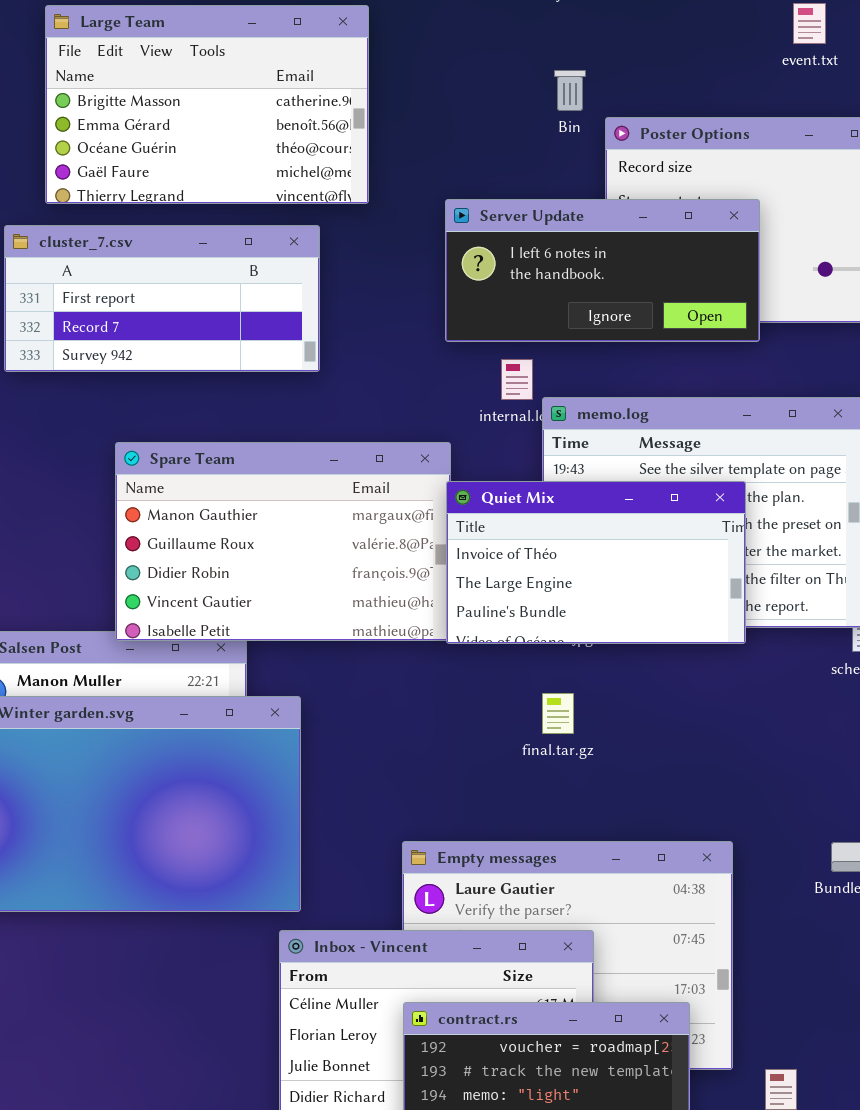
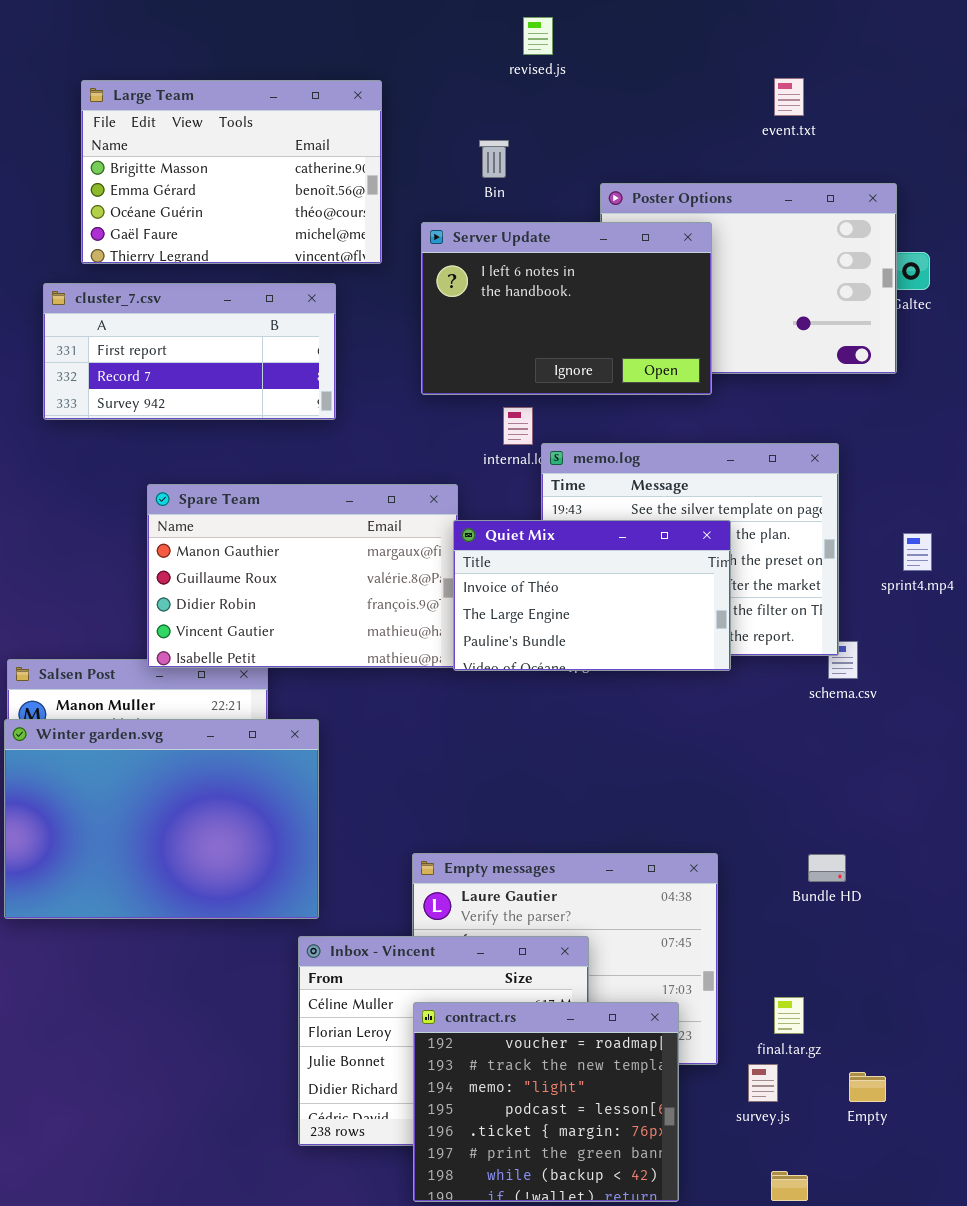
Bin: [554,70,586,111] -> [479,140,509,178], moved
Server Update: [445,199,760,342] -> [421,222,712,395], moved, resized
final.tar.gz: [542,693,574,734] -> [774,997,804,1034], moved

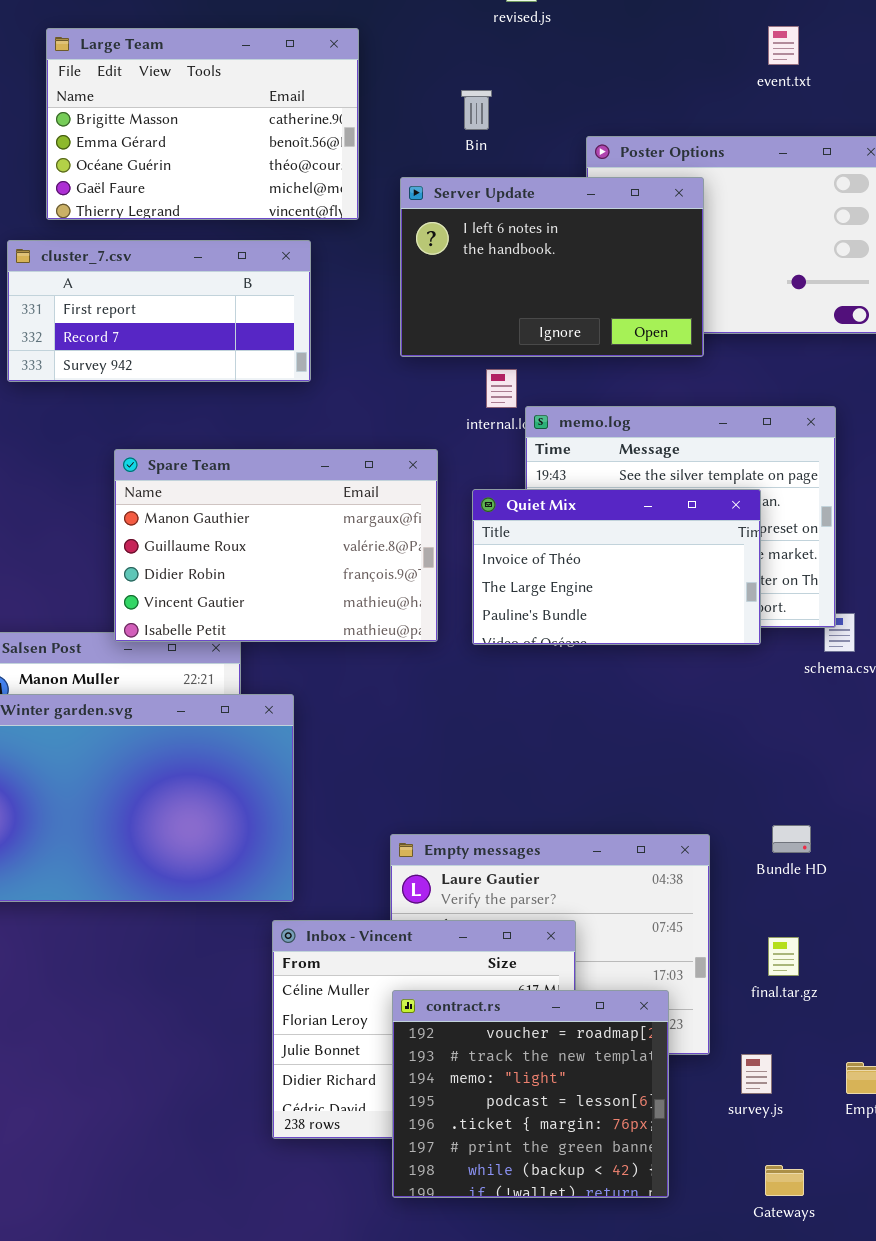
Quiet Mix: [453,520,731,671] -> [472,489,761,645], moved
Bundle HD: [808,854,846,882] -> [772,825,811,853], moved
final.tar.gz: [774,997,804,1034] -> [768,937,799,976], moved

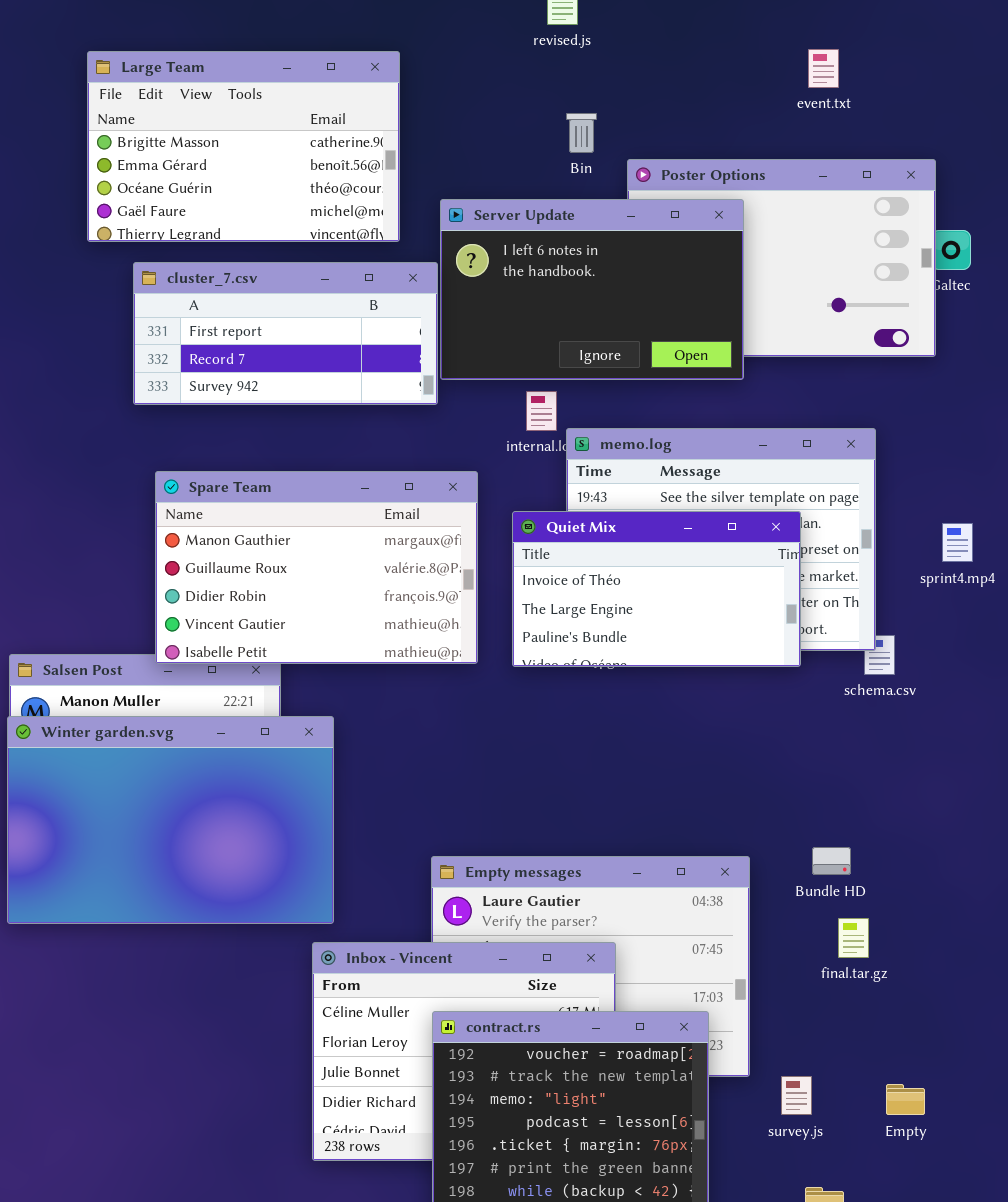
Bin: [461,90,492,130] -> [566,113,597,153], moved
cluster_7.csv: [7,240,311,382] -> [133,262,438,405], moved
final.tar.gz: [768,937,799,976] -> [838,918,869,958], moved

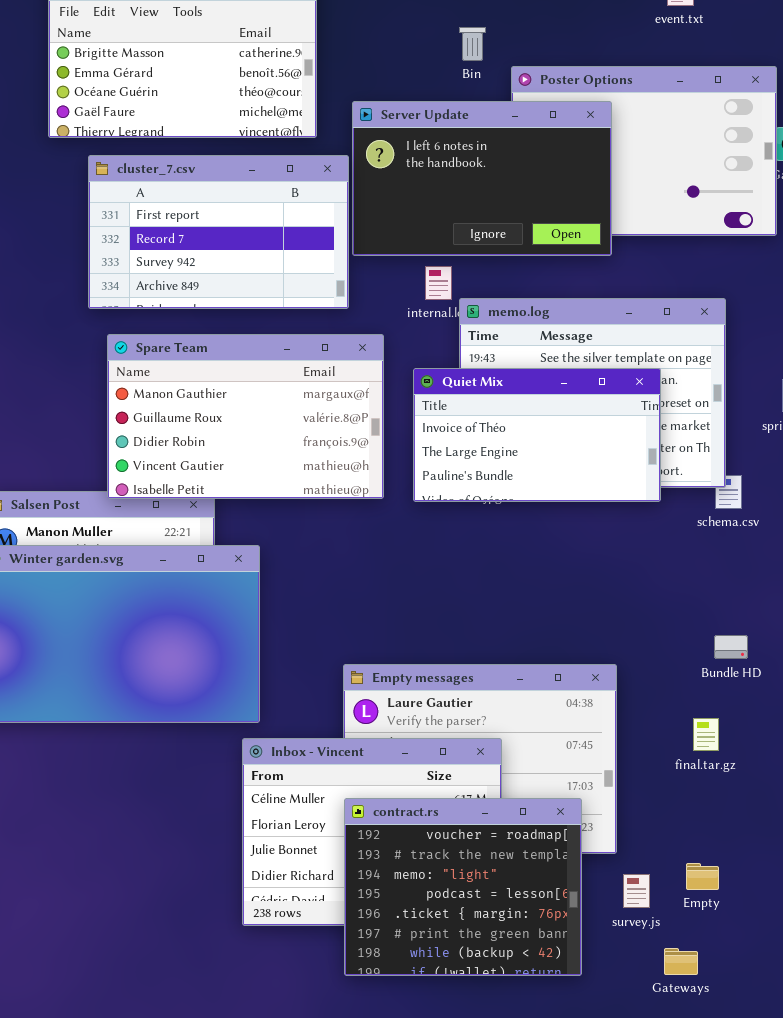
cluster_7.csv: [133,262,438,405] -> [88,155,349,309], resized
Bundle HD: [812,847,851,875] -> [714,635,748,659], moved
survey.js: [781,1076,812,1115] -> [623,874,650,908], moved
Empty: [886,1084,925,1115] -> [686,863,719,890], moved

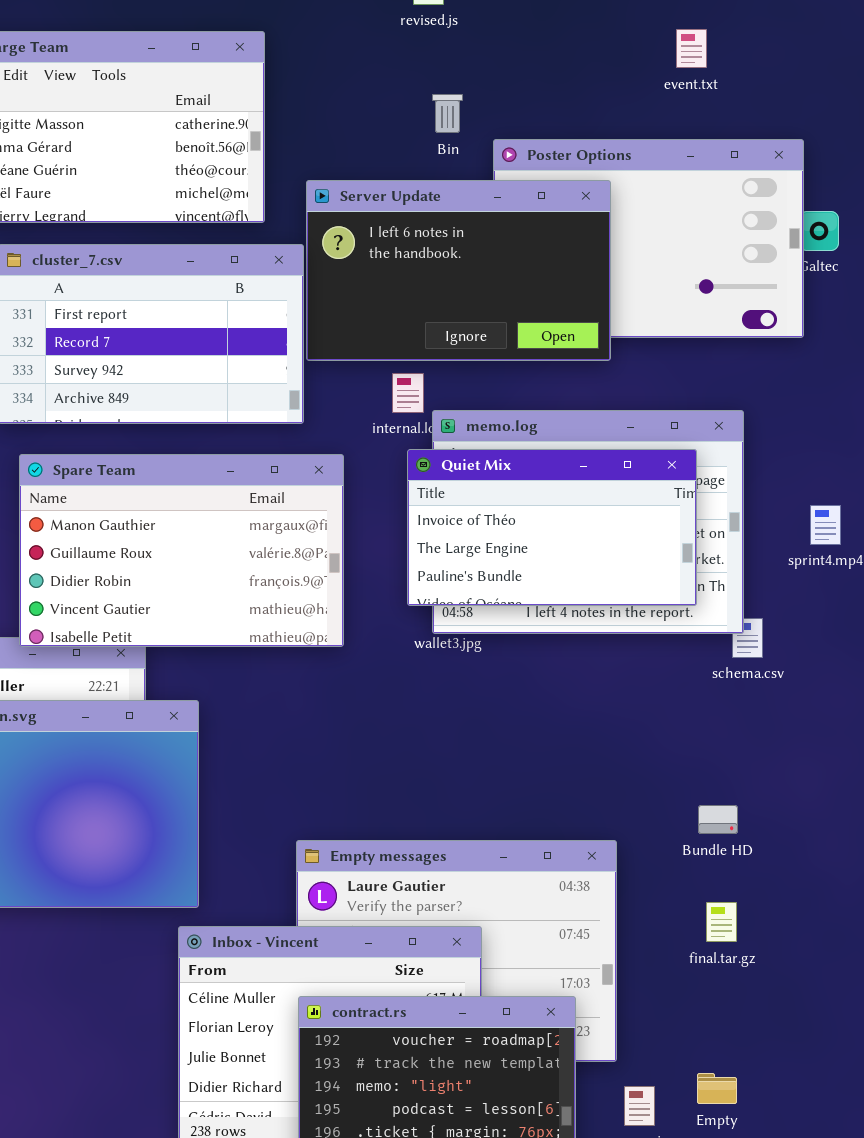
Quiet Mix: [413,368,661,502] -> [407,449,697,606], moved
Bundle HD: [714,635,748,659] -> [698,805,738,834], moved

